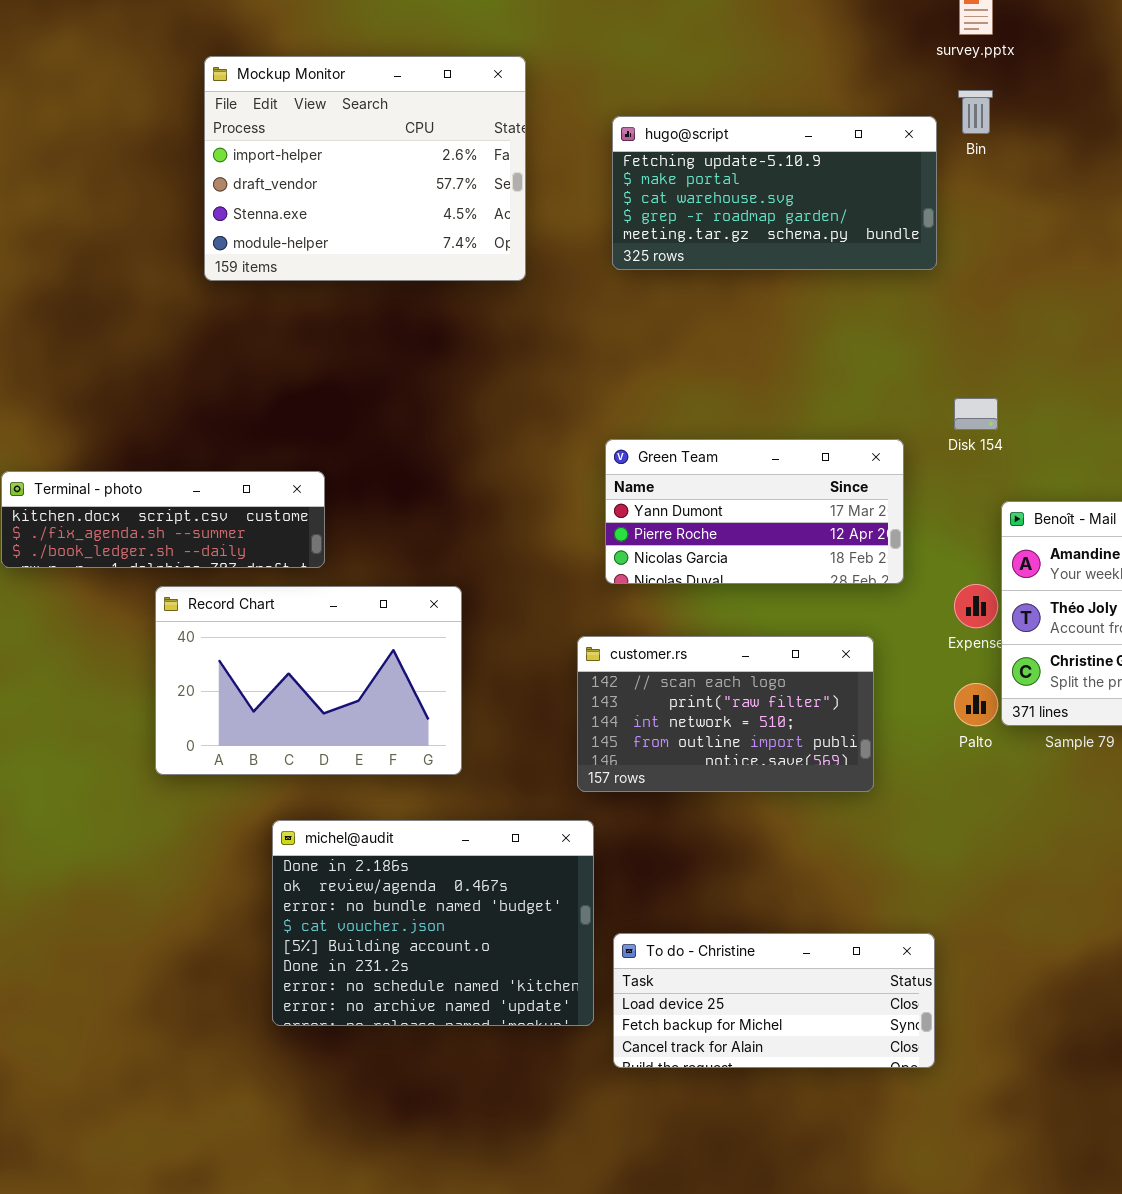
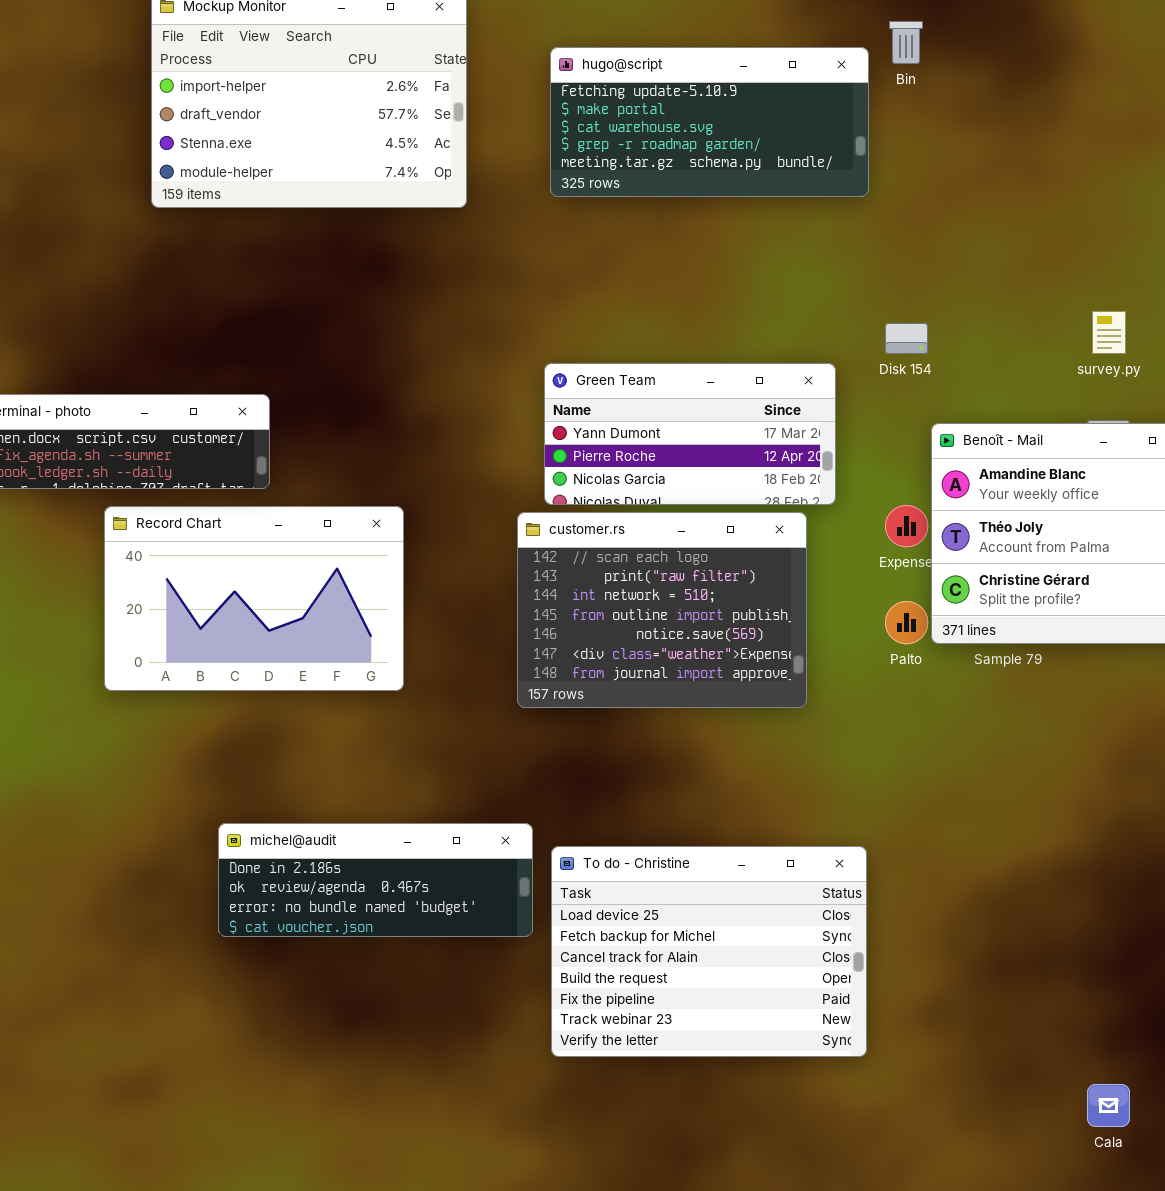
customer.rs: [577,636,874,792] -> [517,512,807,708], resized
michel@audit: [272,820,594,1026] -> [218,823,533,937], resized
To do - Christine: [613,933,935,1068] -> [551,846,867,1057], resized

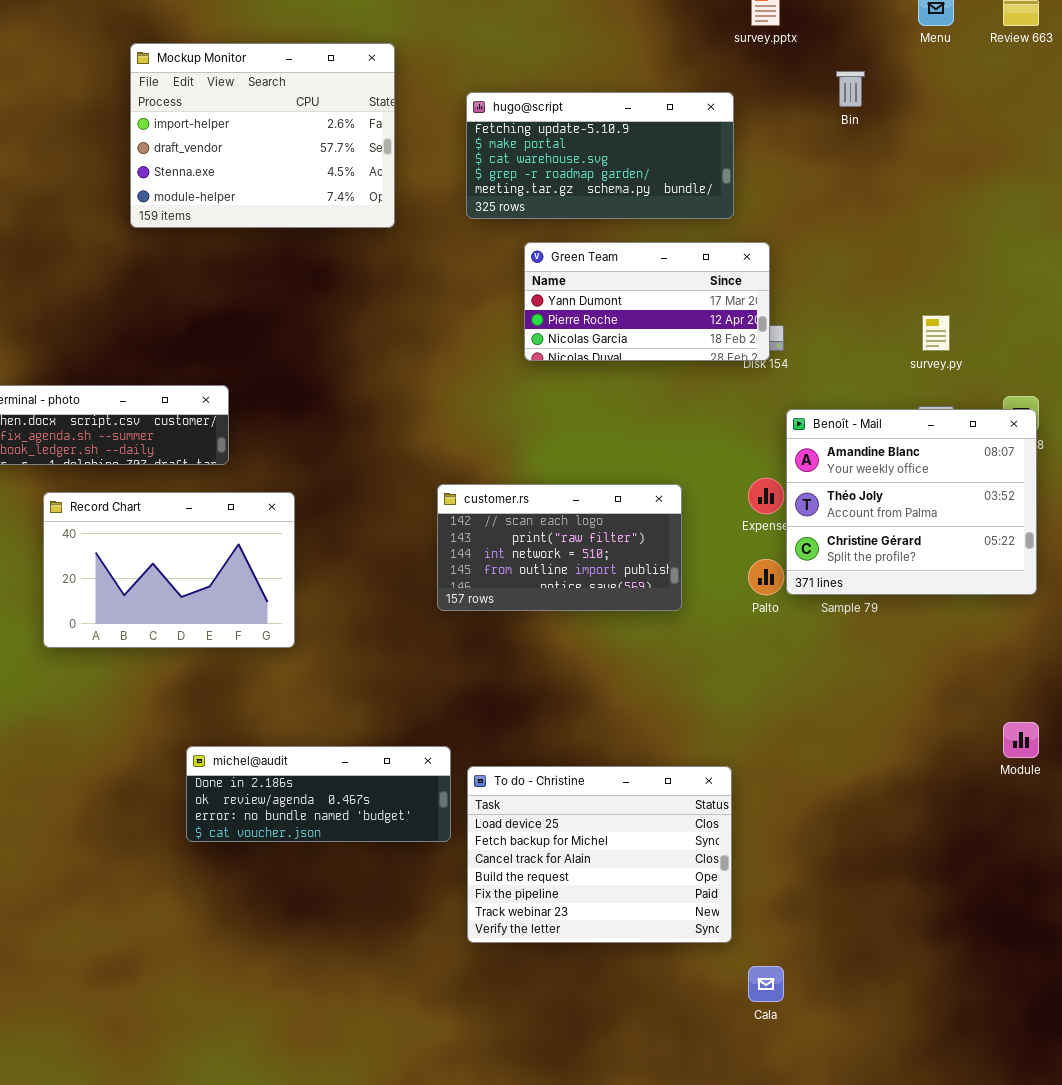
Bin: [889,21,923,64] -> [836,71,865,107], moved
Green Team: [544,363,836,505] -> [524,242,770,361], moved
Record Chart: [104,506,404,691] -> [43,492,295,648], moved
customer.rs: [517,512,807,708] -> [437,484,682,611], resized
Cala: [1087,1084,1130,1127] -> [748,966,784,1002], moved

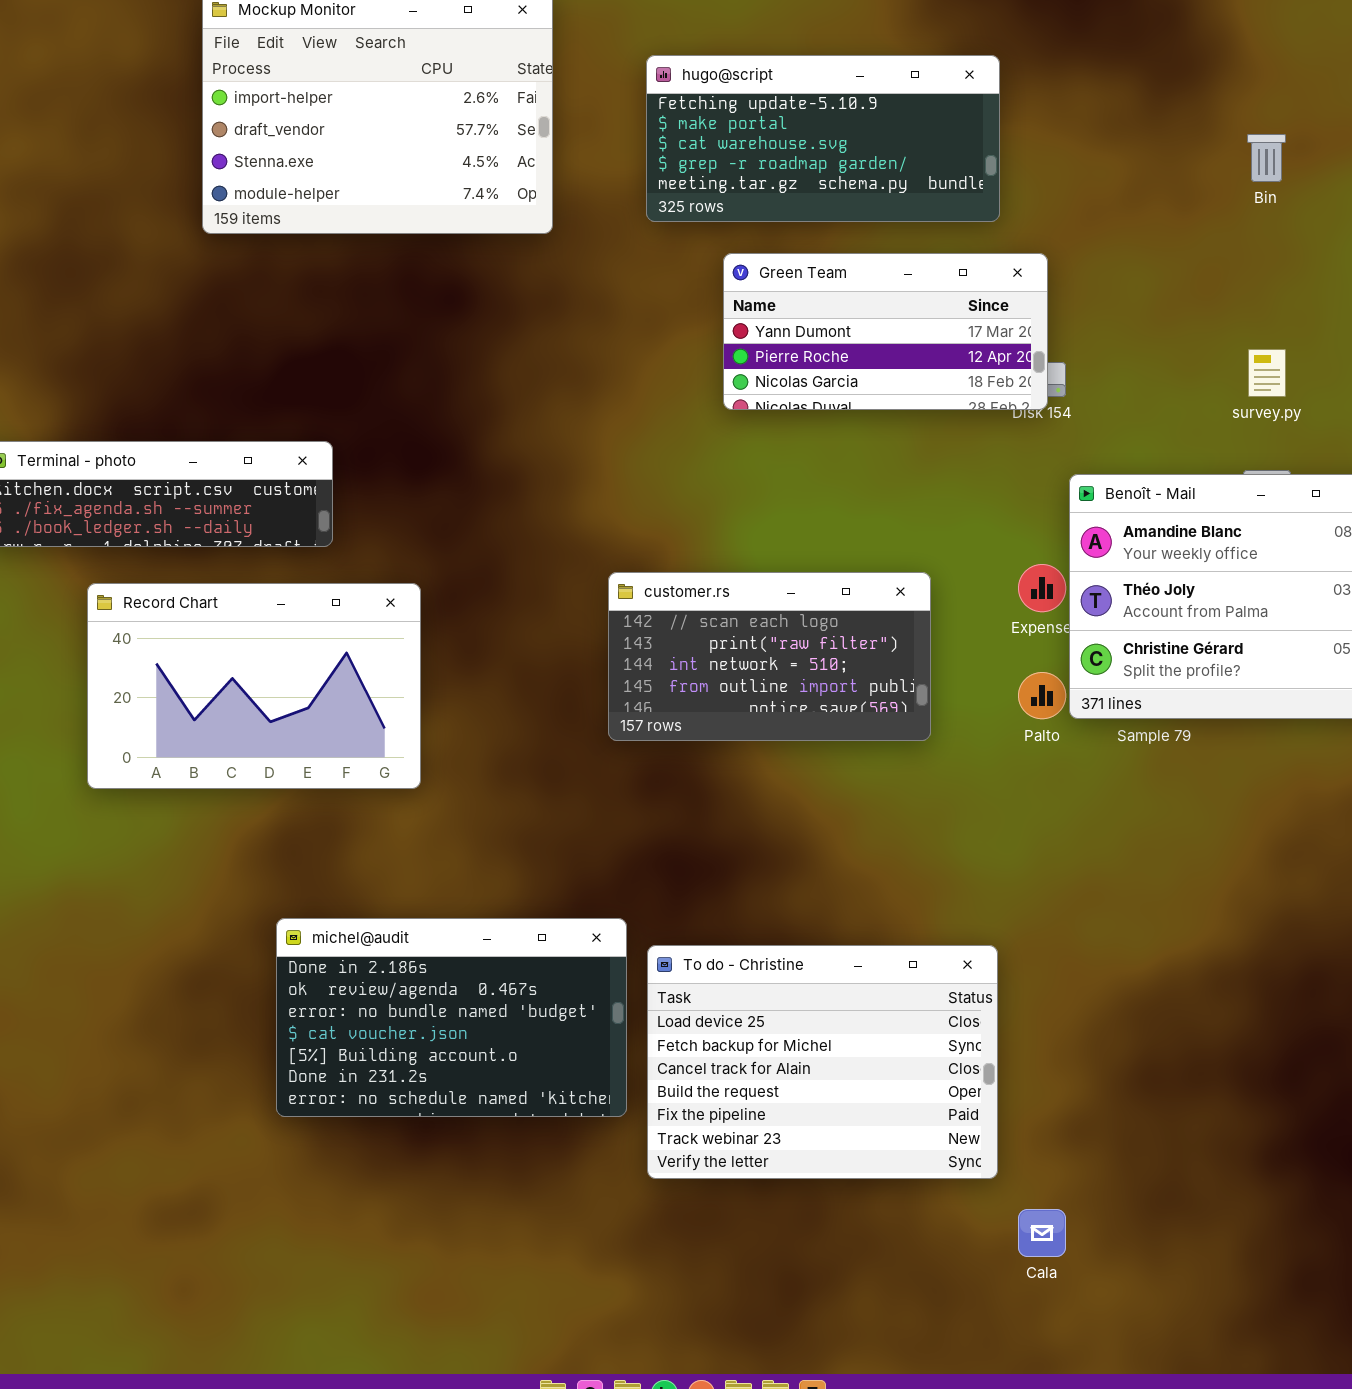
Bin: [836,71,865,107] -> [1247,134,1286,182], moved
michel@audit: [186,746,451,842] -> [276,918,627,1117], resized

